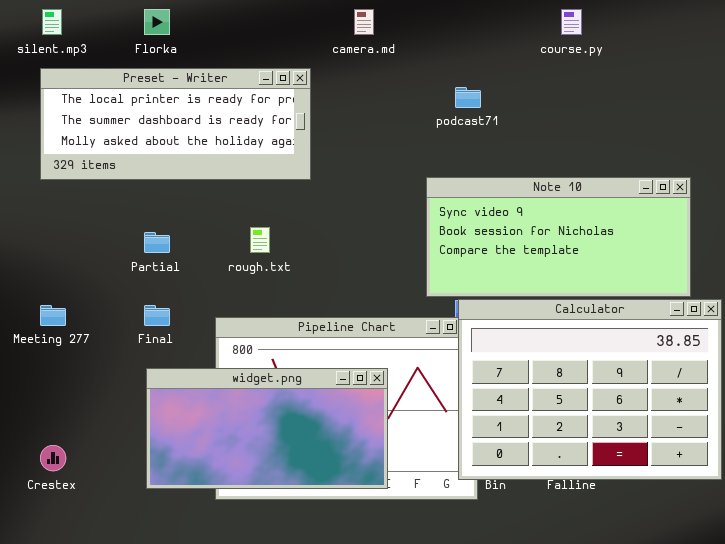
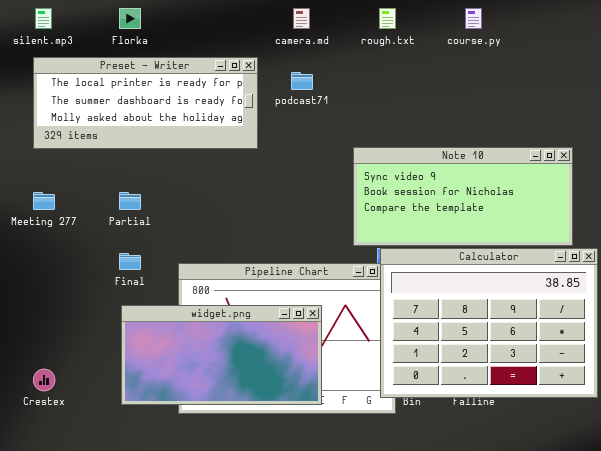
podcast71: [455,87,481,108] -> [291,72,313,90], moved
rough.txt: [250,227,270,253] -> [379,8,396,29], moved
Meeting 277: [40,305,66,326] -> [33,192,55,210], moved

